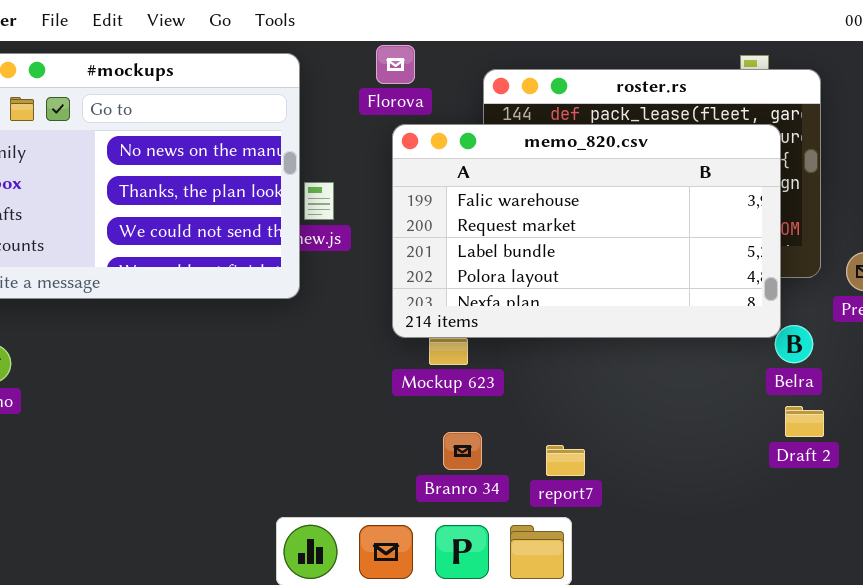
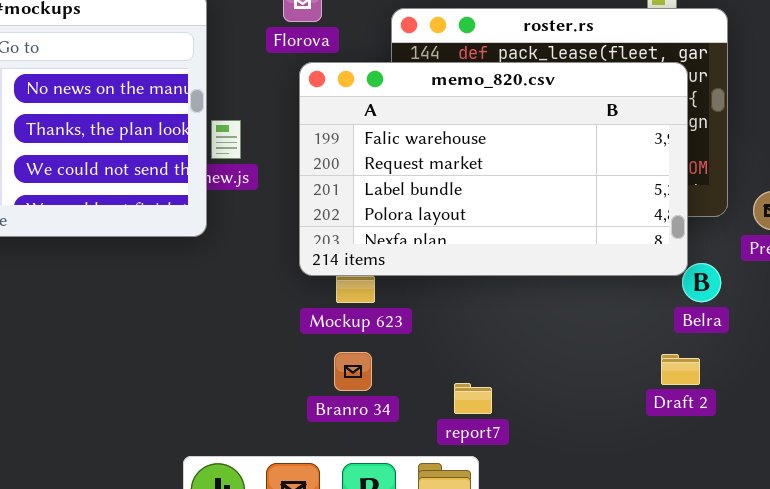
Draft 2: [785,406,824,437] -> [661,354,700,385], moved
Branro 34: [443,432,482,470] -> [334,352,372,391], moved

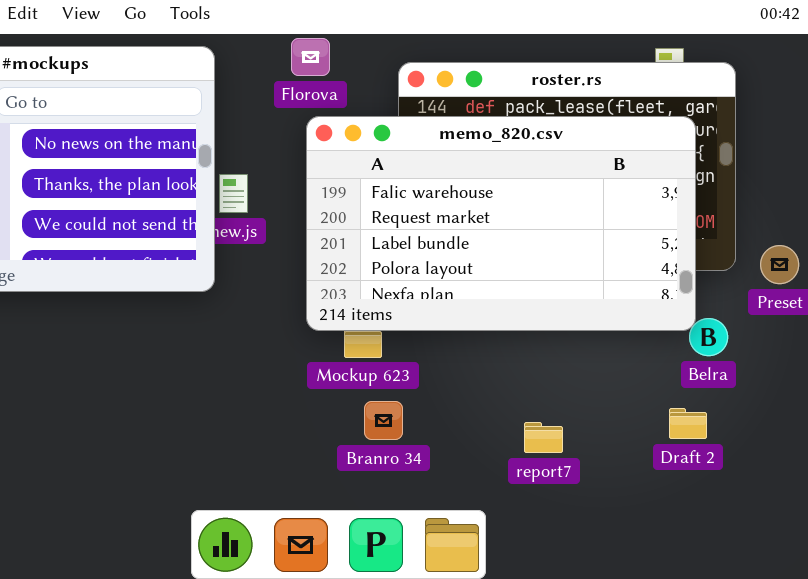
Branro 34: [334,352,372,391] -> [364,401,403,440], moved
report7: [454,383,492,414] -> [524,422,563,453], moved

